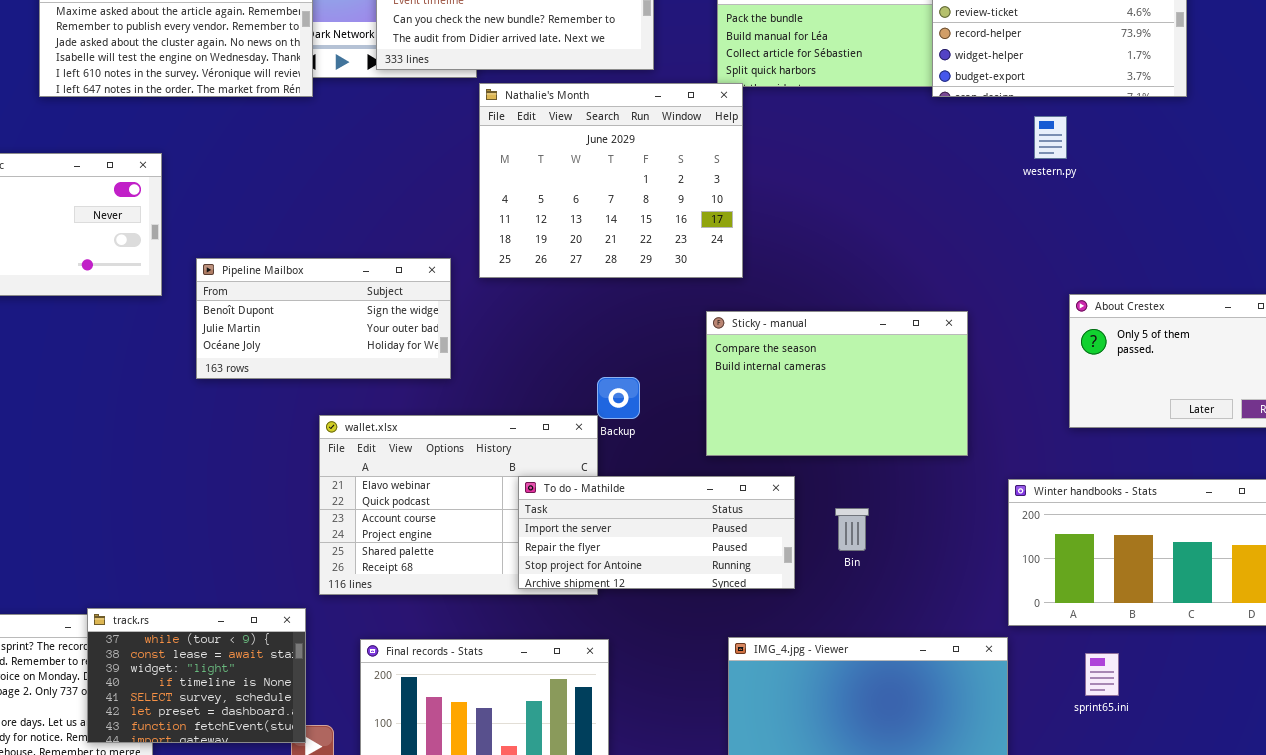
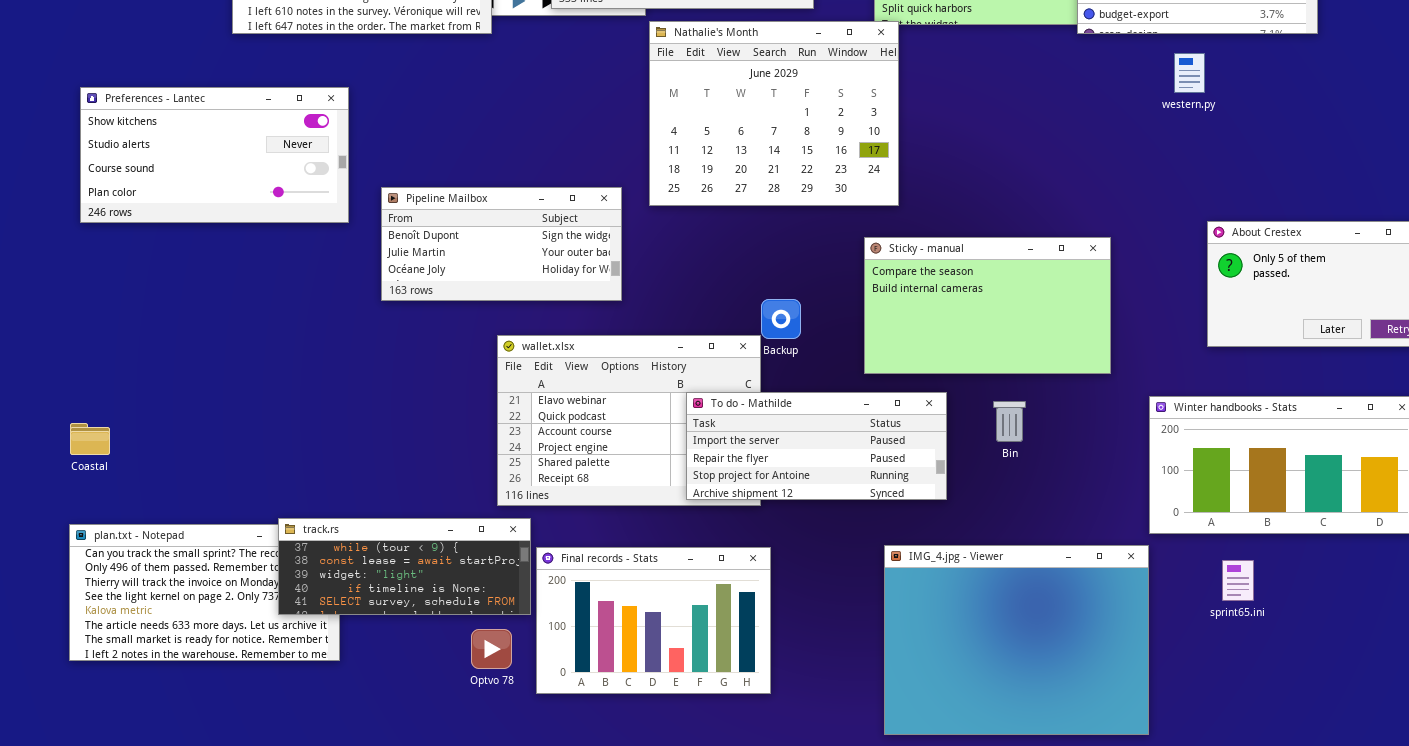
Bin: [835,508,869,551] -> [993,401,1026,442], moved
track.rs: [87,608,306,743] -> [278,518,531,615], resized

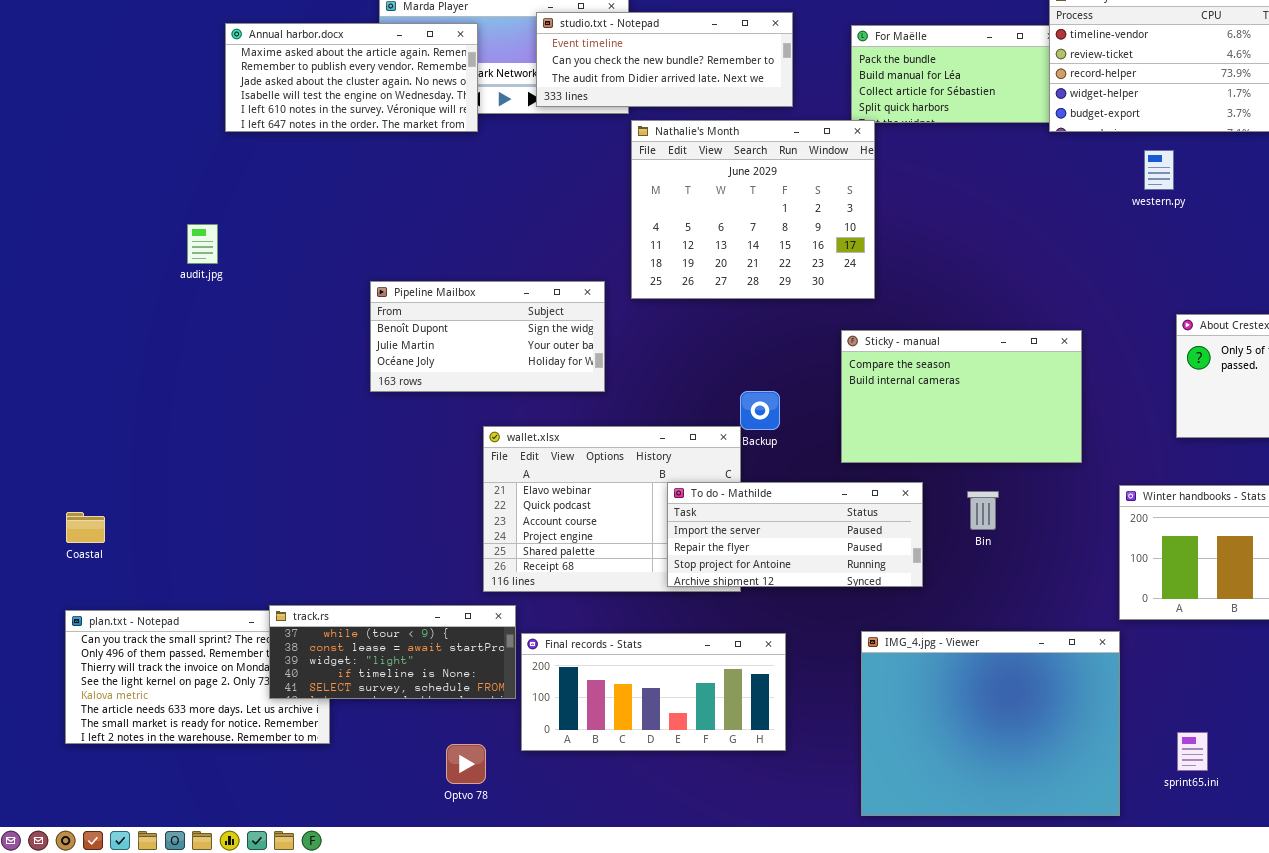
Preferences - Lantec: [80,87,349,223] -> none, closed
Final records - Stats: [536,547,771,694] -> [521,633,786,751], resized
sprint65.ini: [1222,560,1254,601] -> [1177,732,1208,771], moved
Optvo 78: [471,629,512,669] -> [446,744,486,784], moved

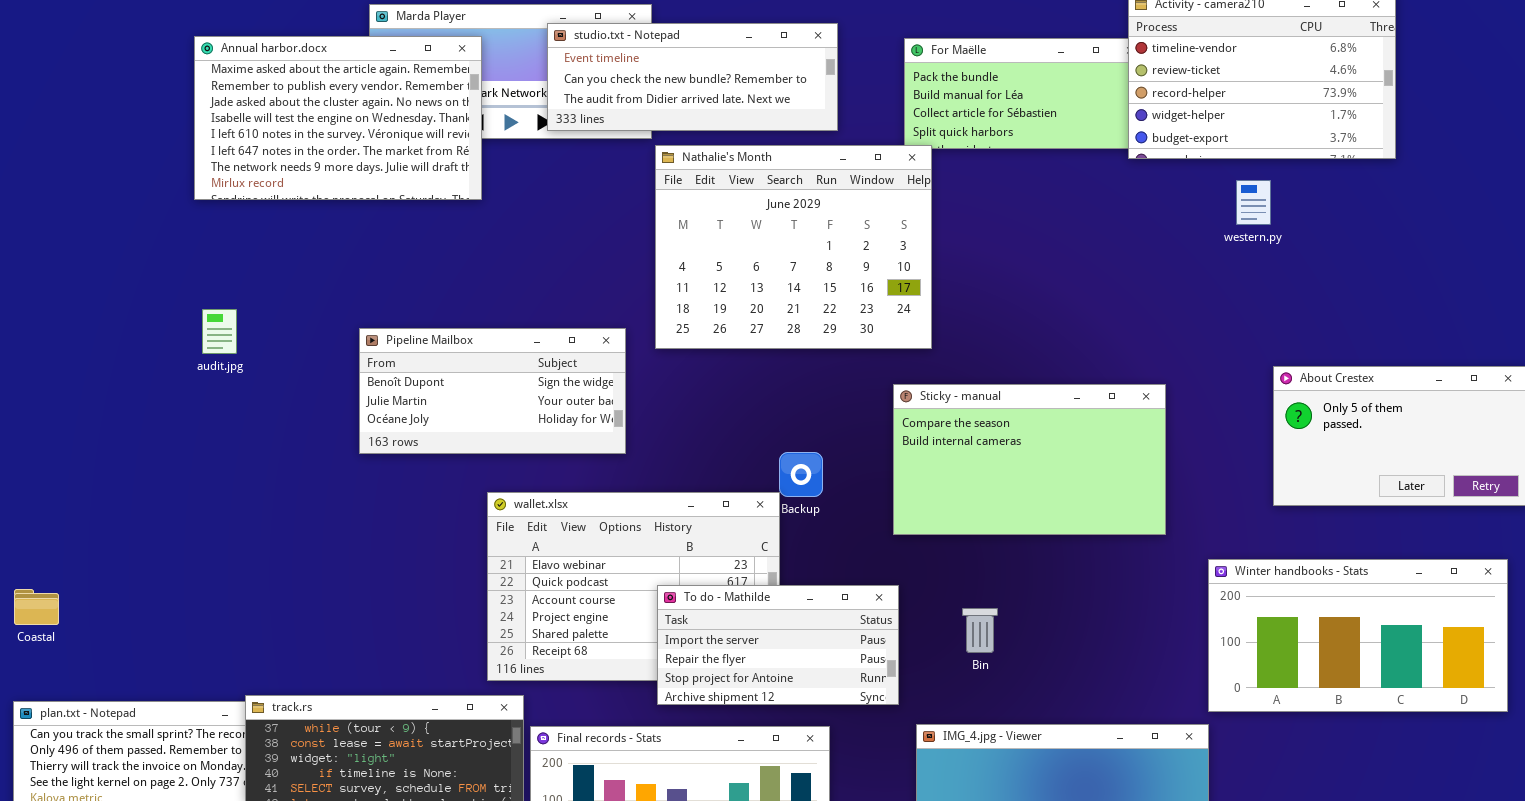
Annual harbor.docx: [225,23,478,132] -> [194,36,482,200], resized
audit.jpg: [187,224,218,264] -> [202,309,237,354], moved
To do - Mathilde: [667,482,923,587] -> [657,585,899,705], moved, resized
Bin: [967,491,999,530] -> [962,608,998,653], moved

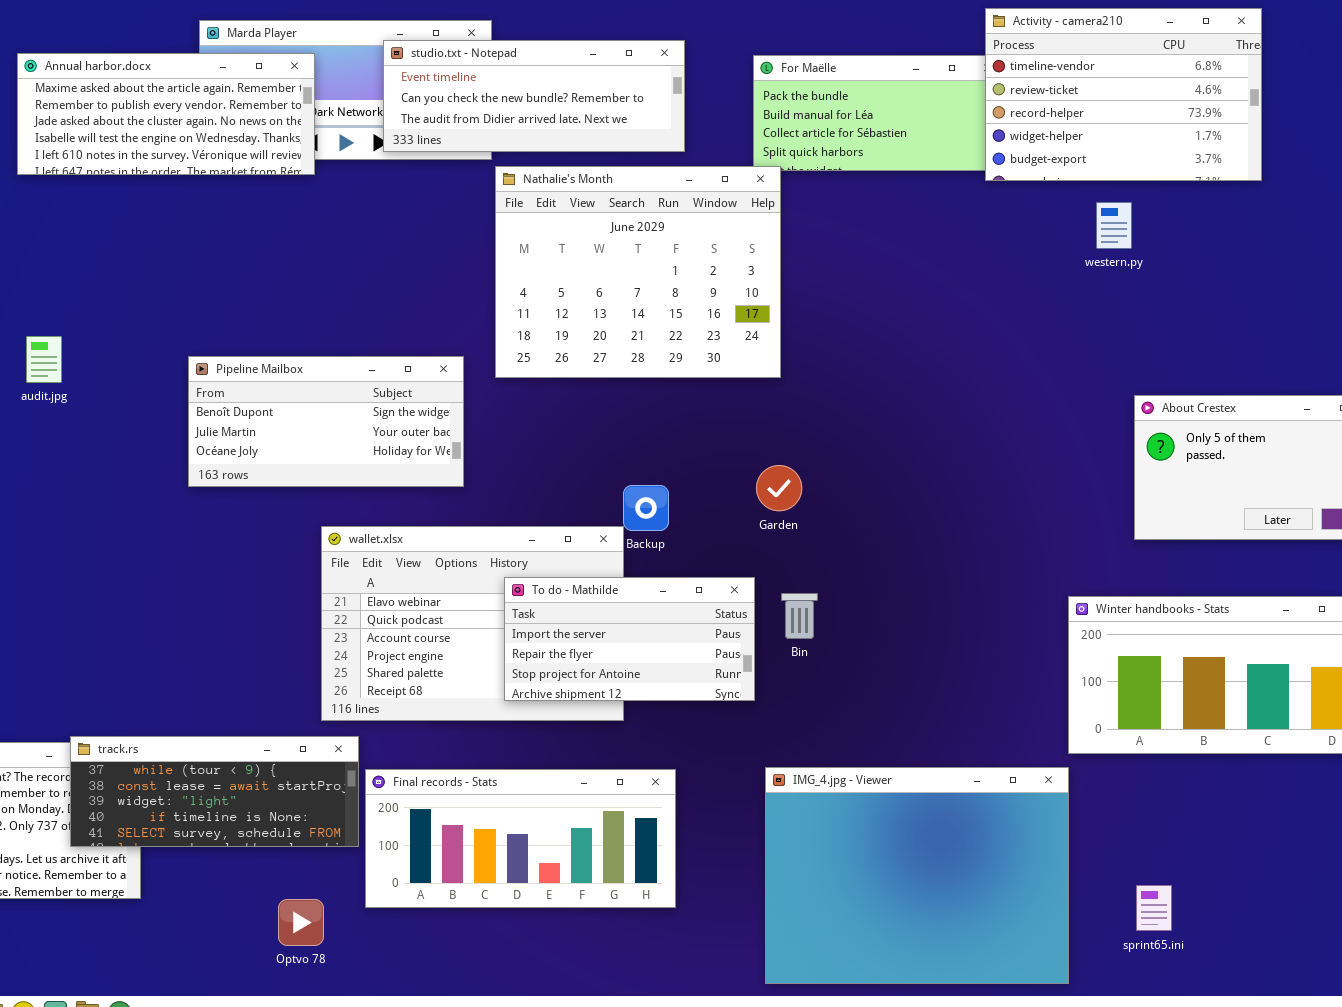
Annual harbor.docx: [194,36,482,200] -> [17,53,315,175], resized
Sticky - manual: [893,384,1166,535] -> none, closed
To do - Mathilde: [657,585,899,705] -> [504,577,755,701], moved
Bin: [962,608,998,653] -> [781,593,818,639], moved

